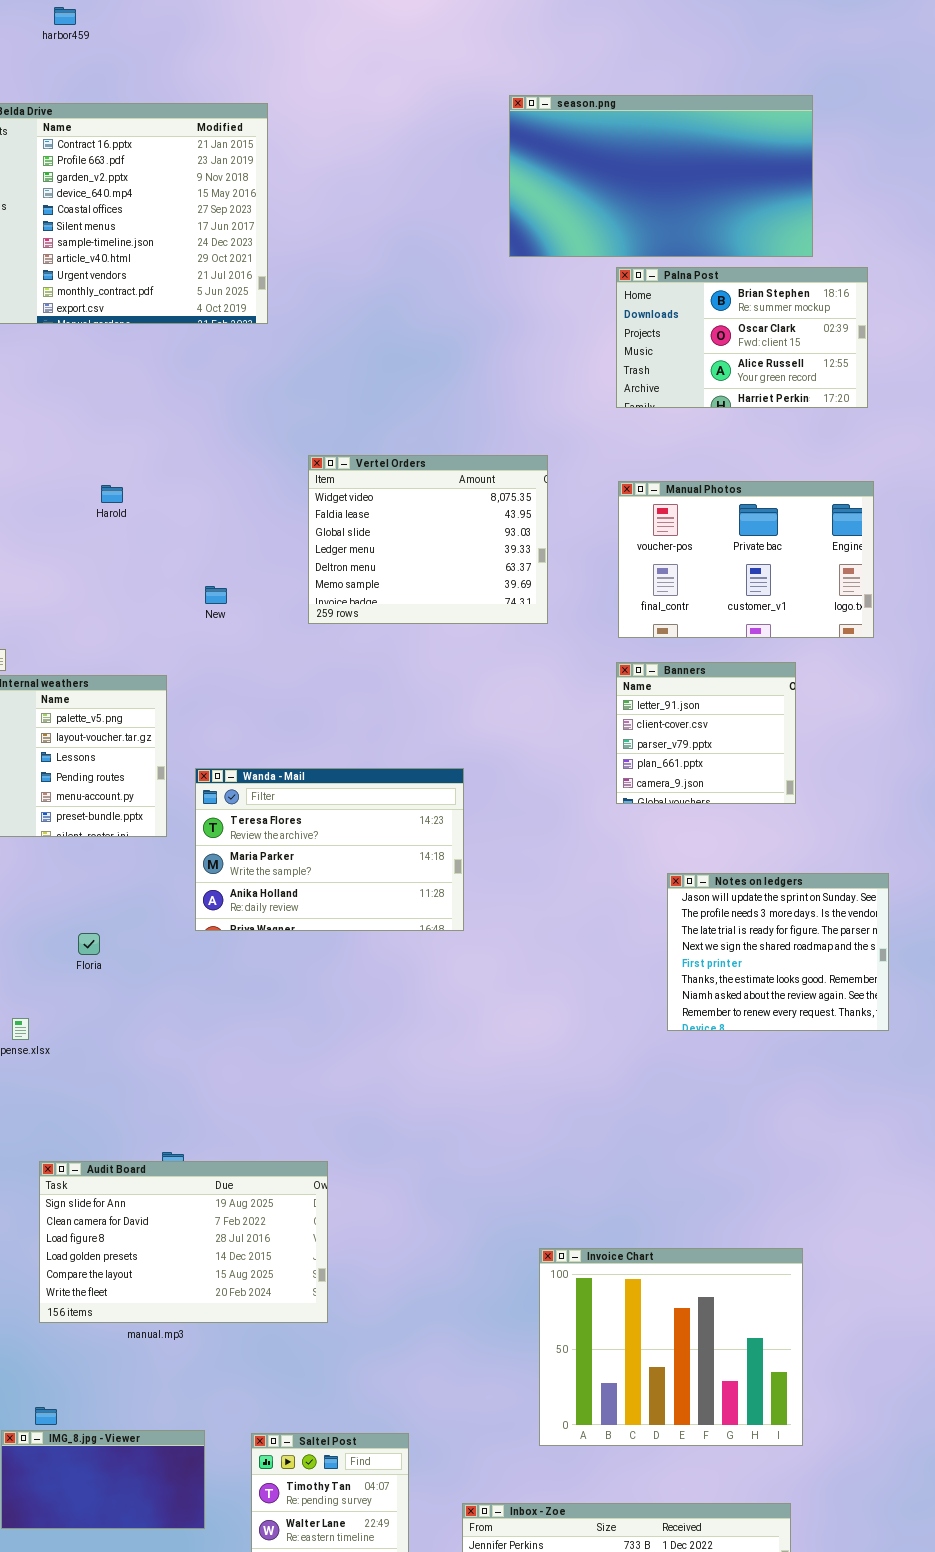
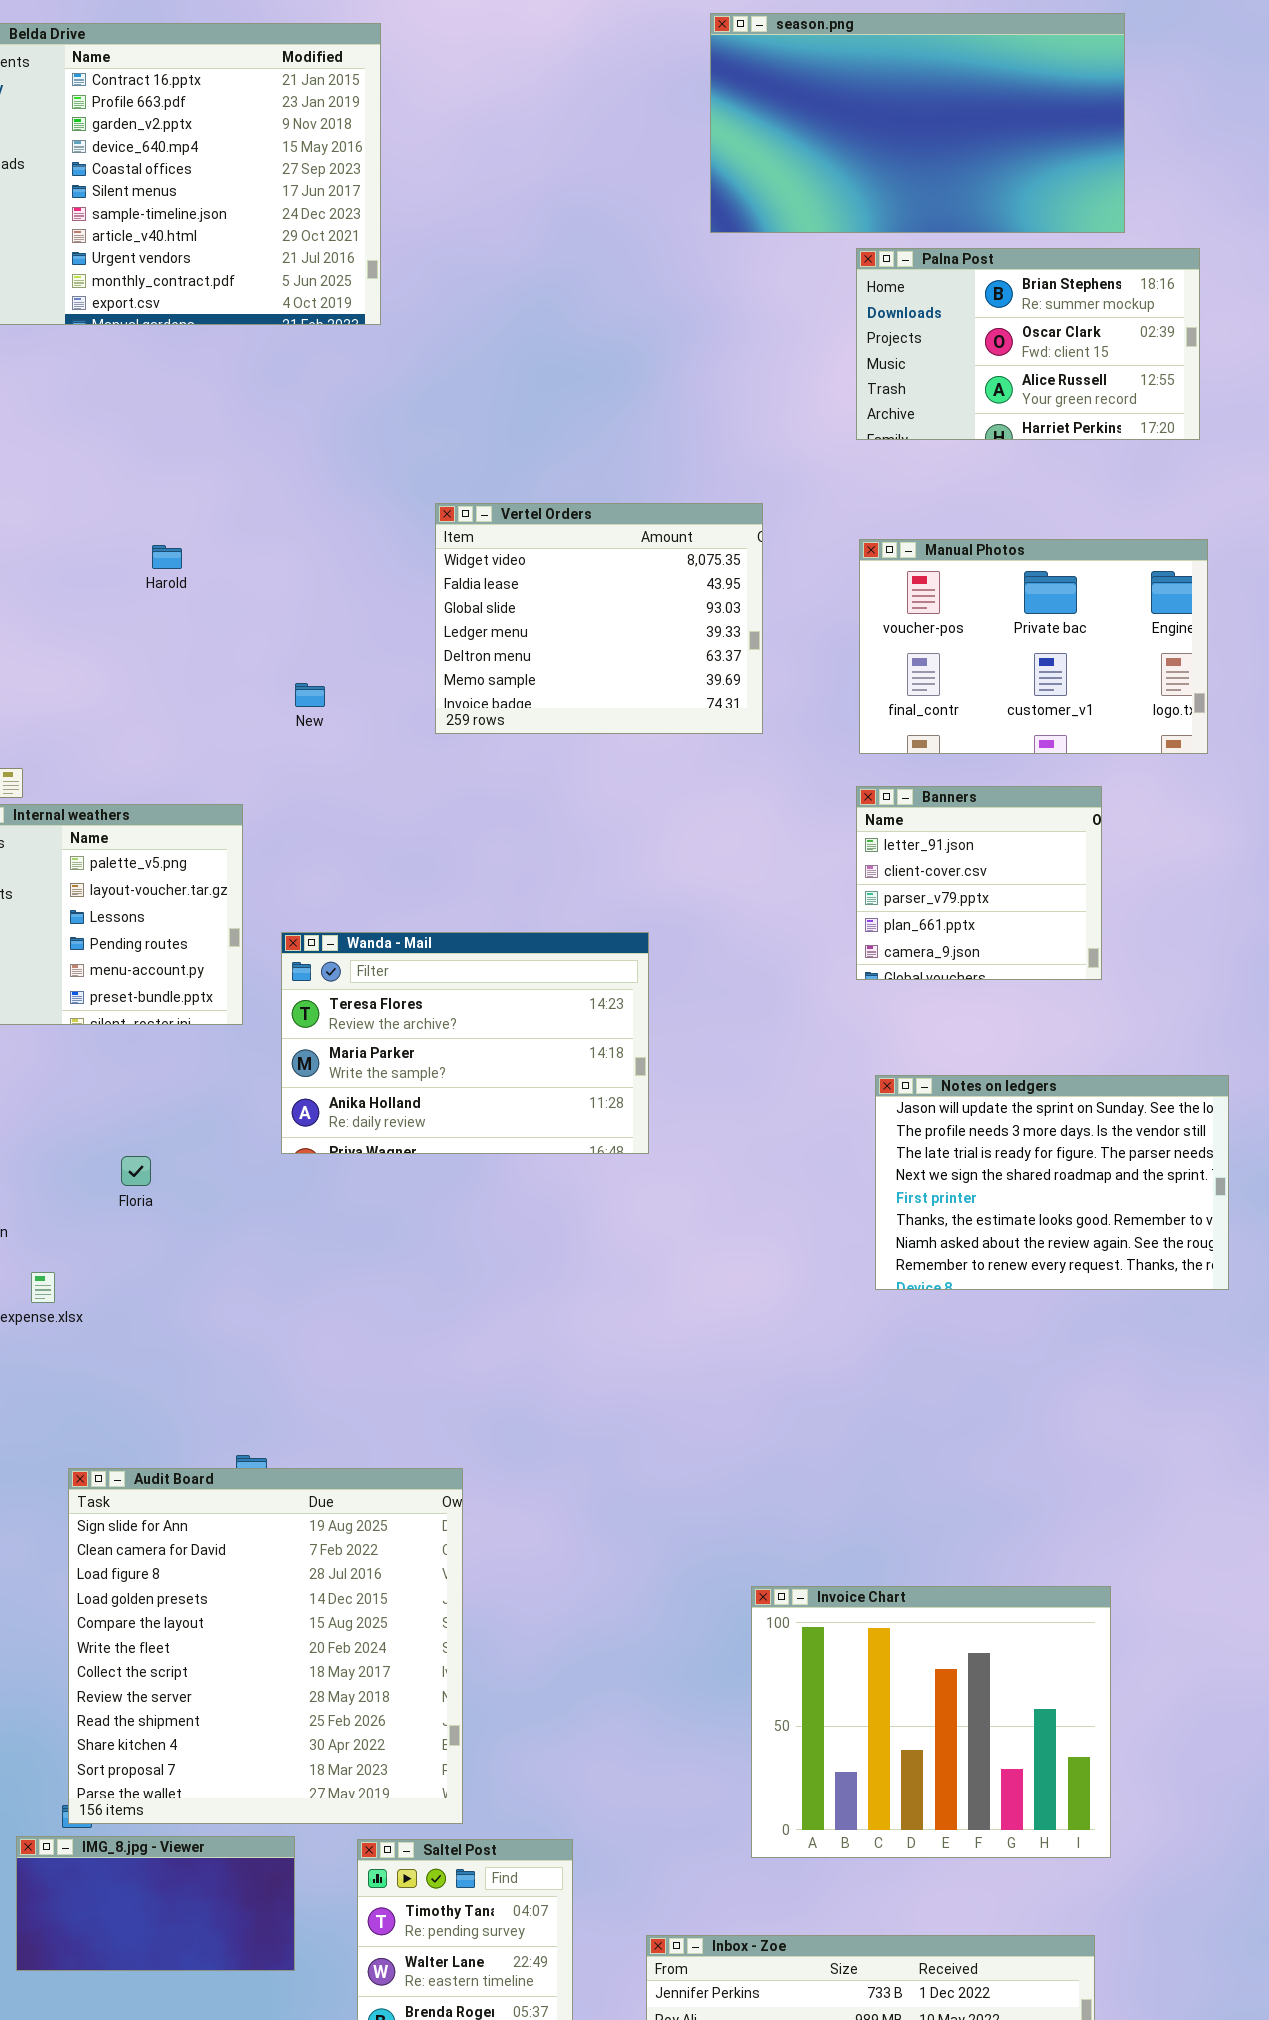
Notes on ledgers: [667,873,889,1031] -> [875,1075,1229,1290], resized
Audit Board: [39,1161,328,1323] -> [68,1468,463,1824], resized

